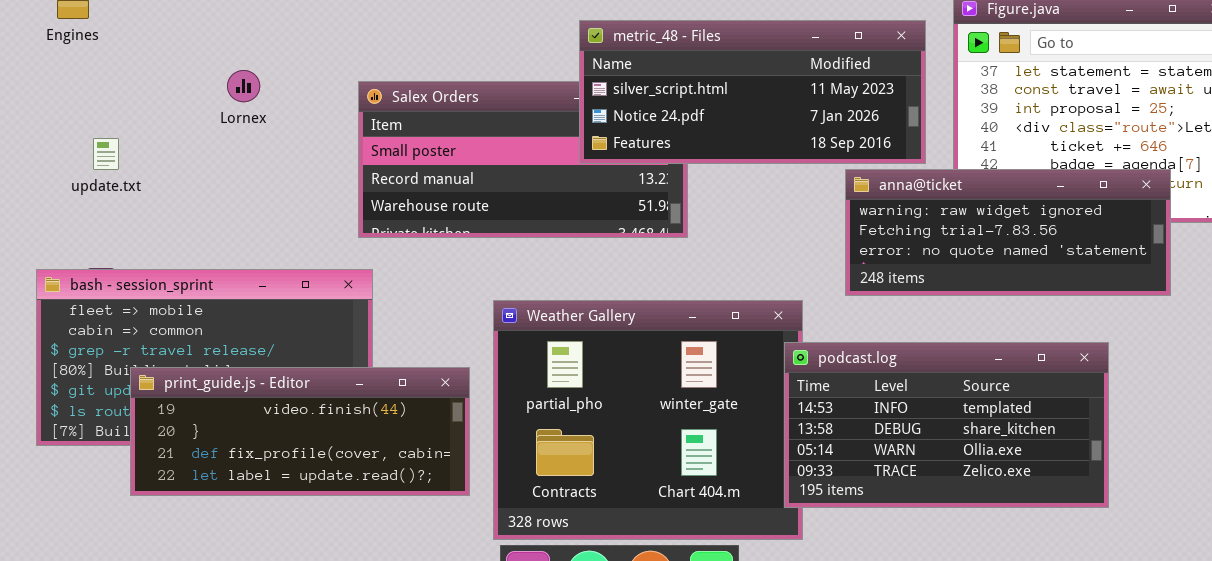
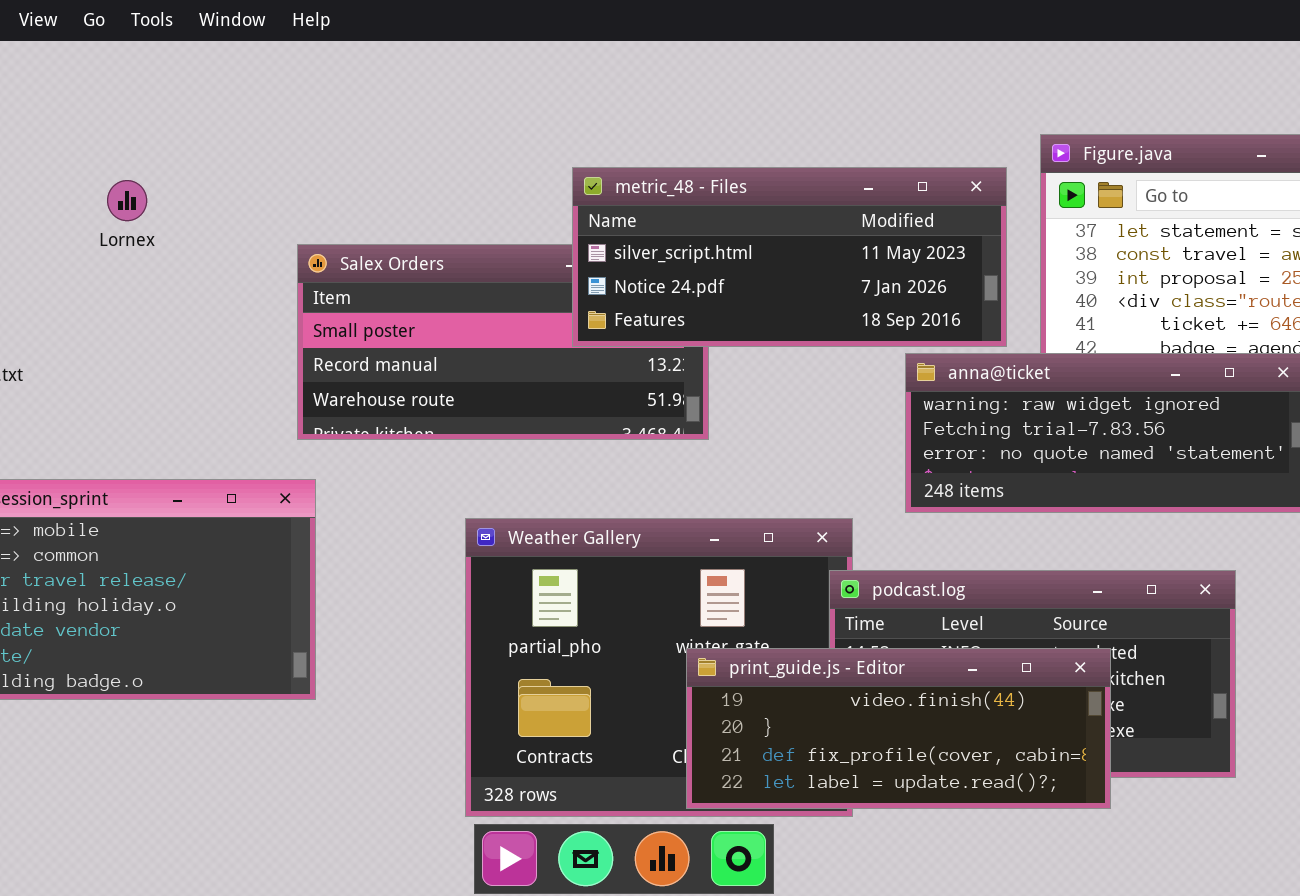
Lornex: [227,70,260,102] -> [107,180,147,221], moved
print_guide.js - Editor: [130,367,470,496] -> [686,648,1111,809], moved

